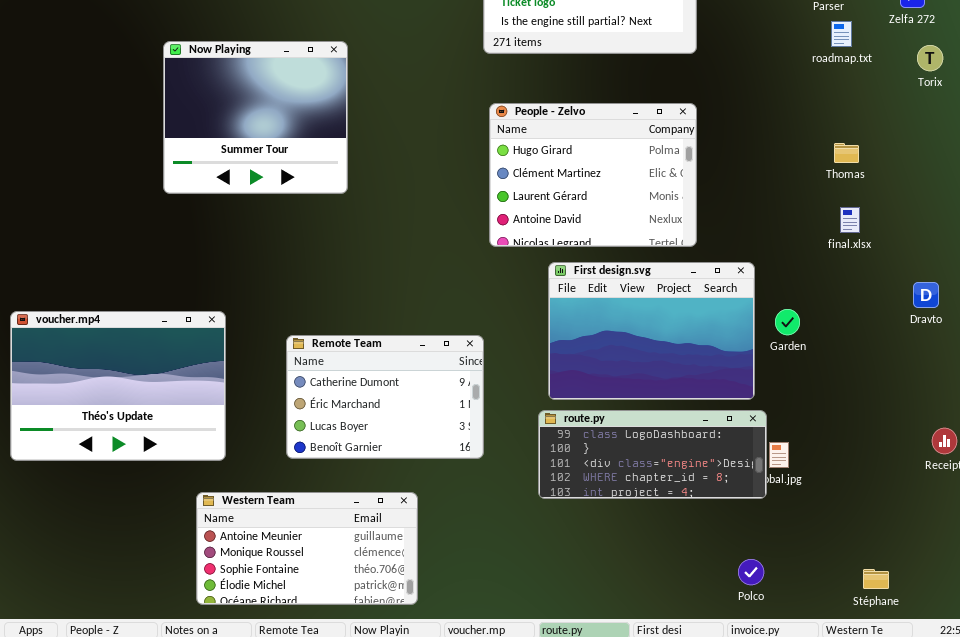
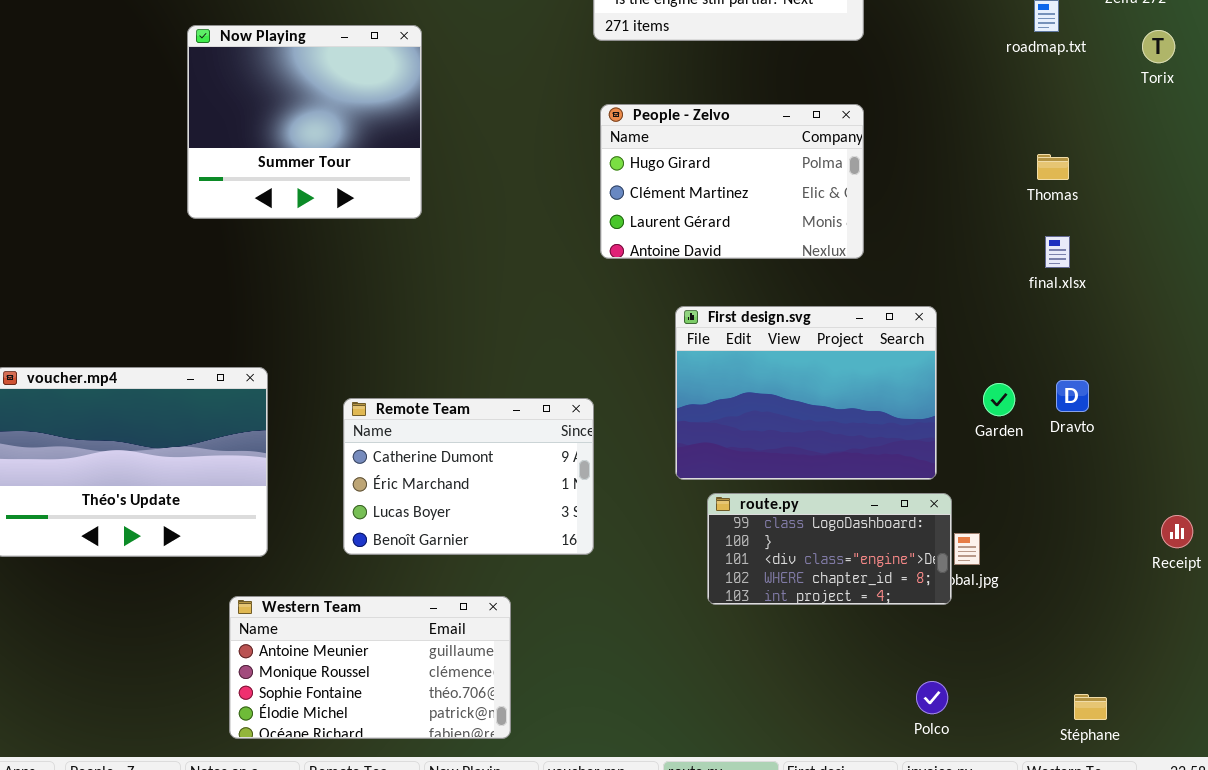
People - Zelvo: [489,103,697,247] -> [600,104,864,259], resized
Dravto: [913,282,939,308] -> [1056,380,1089,412], moved
Garden: [775,309,800,335] -> [983,383,1015,416], moved
route.py: [538,410,767,499] -> [707,493,952,605], resized

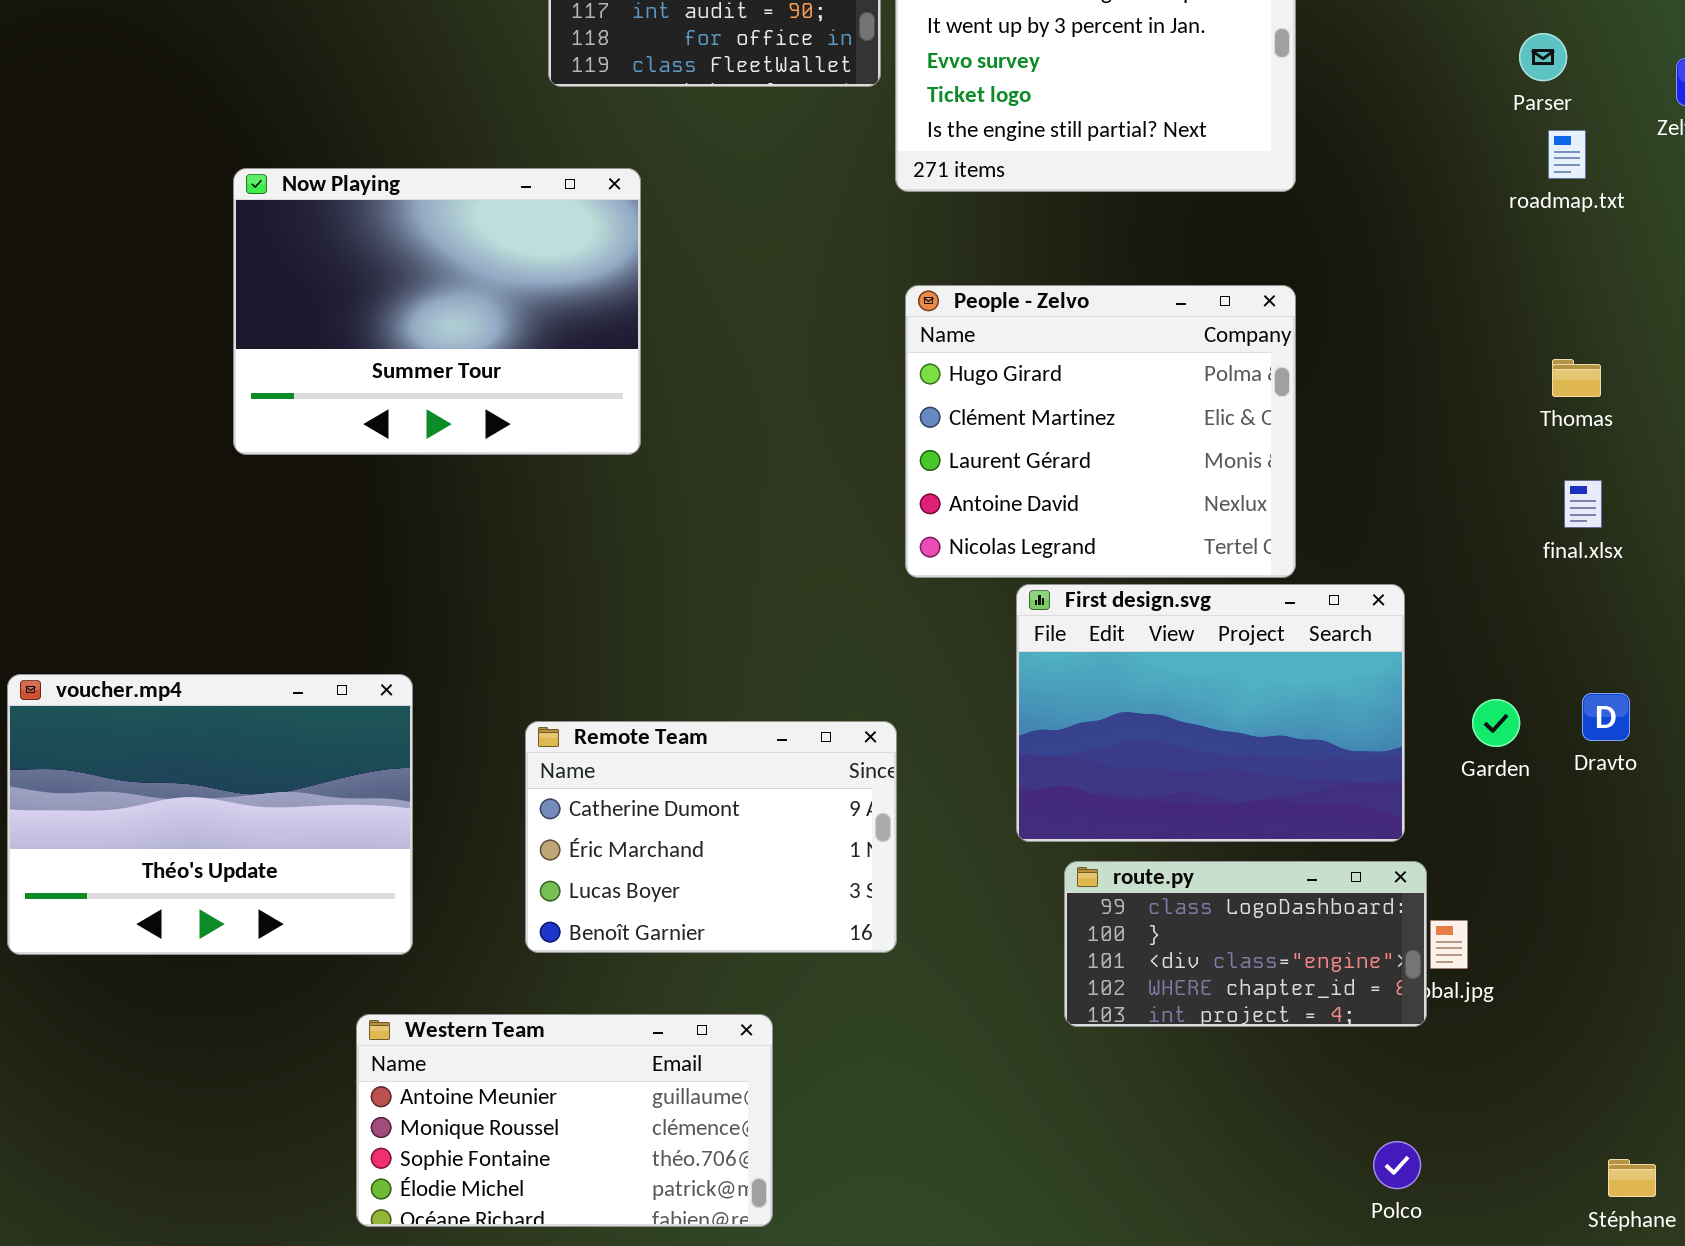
Now Playing: [187,25,422,219] -> [233,168,641,455], resized
People - Zelvo: [600,104,864,259] -> [905,285,1296,578], resized

